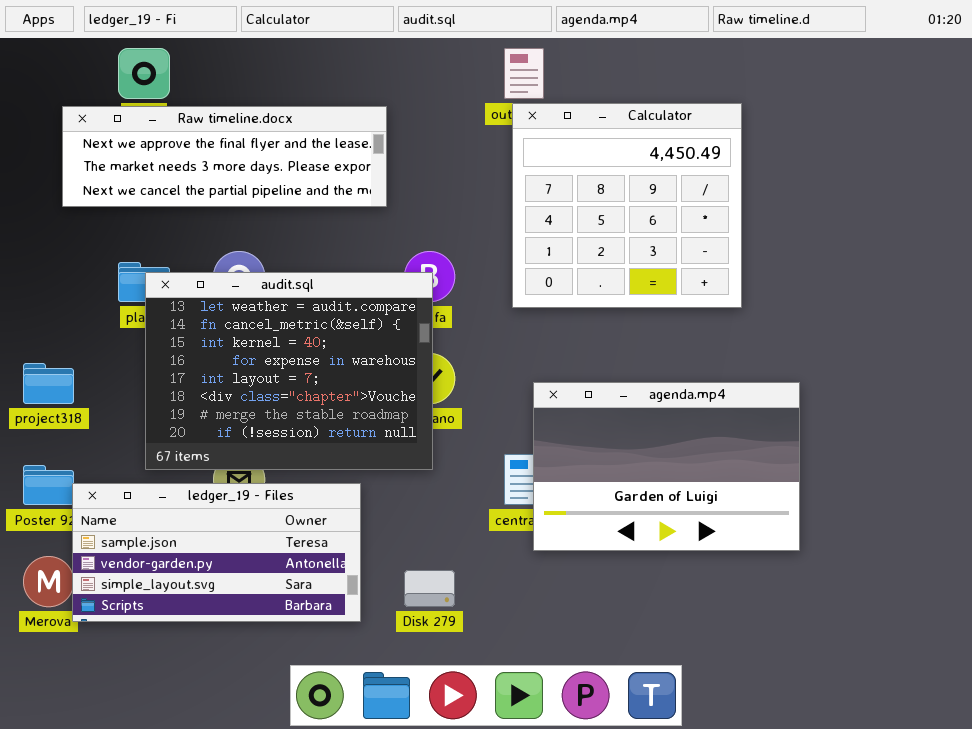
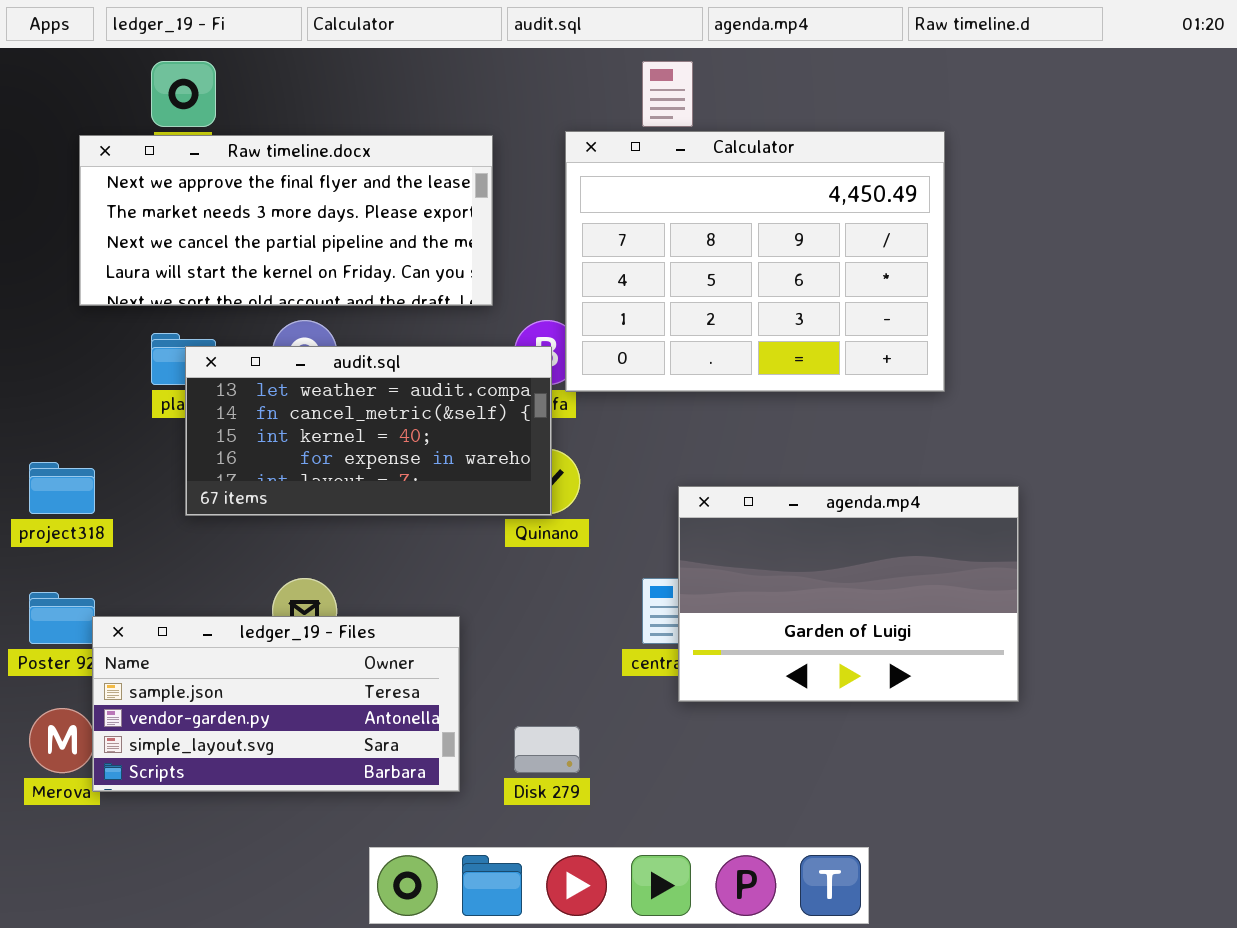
Calculator: [512,103,742,308] -> [565,131,945,392], resized
Raw timeline.docx: [62,106,387,207] -> [79,135,493,306], resized
audit.sql: [145,272,433,470] -> [185,346,552,516], resized

